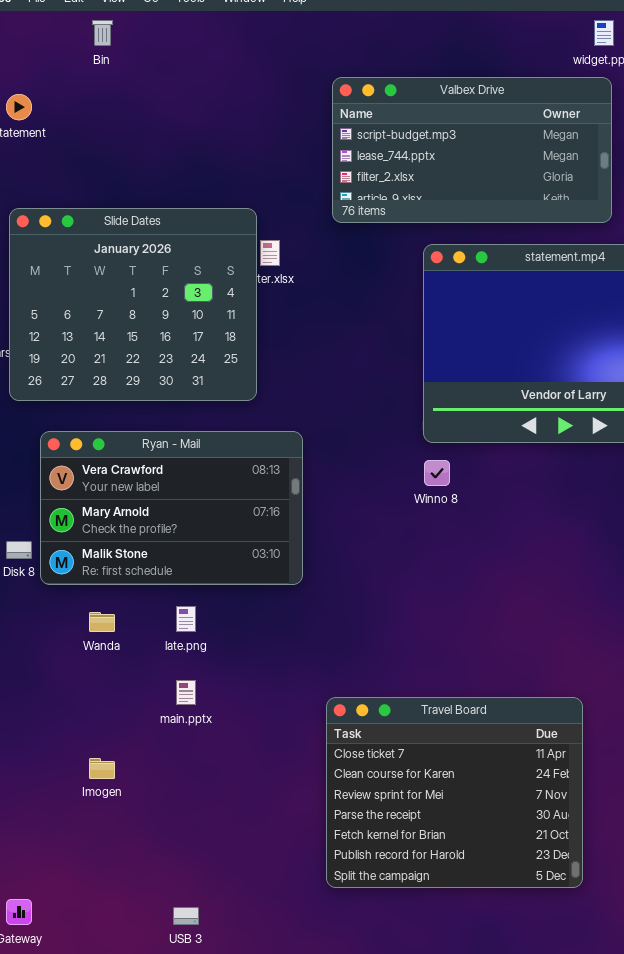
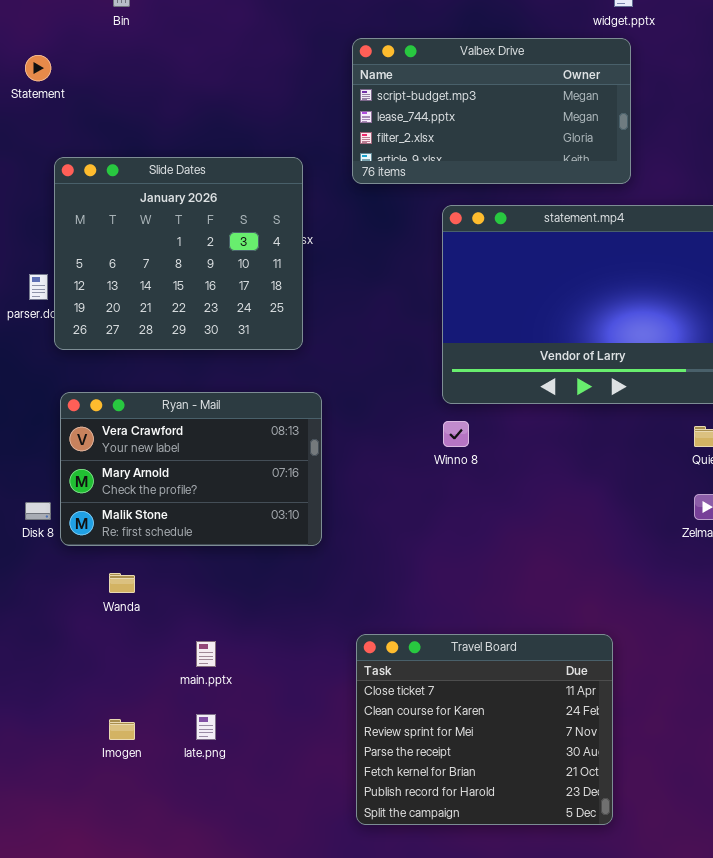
Slide Dates: [9,208,257,401] -> [54,157,303,350], moved
late.png: [176,606,196,632] -> [196,714,216,740], moved
Travel Board: [326,697,583,888] -> [356,634,613,825], moved

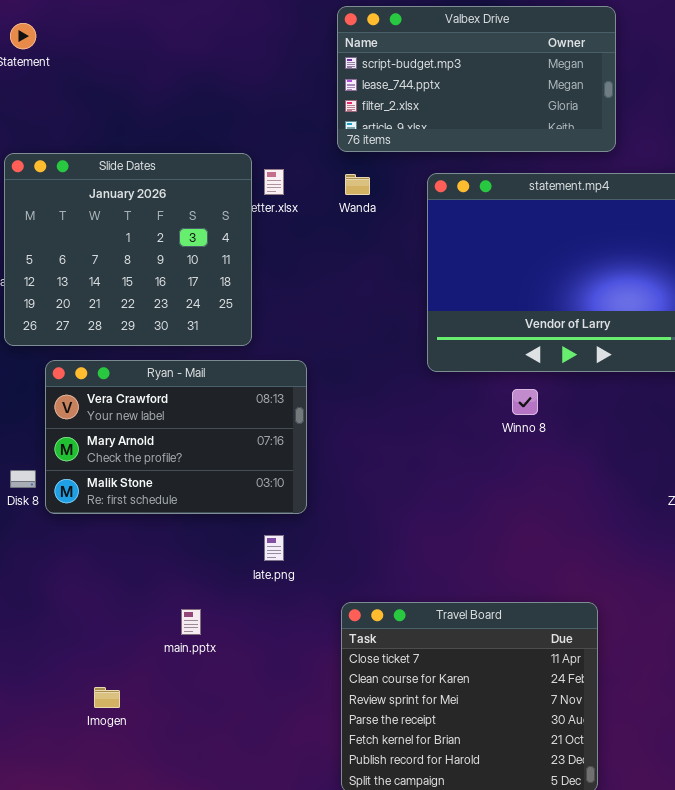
Slide Dates: [54,157,303,350] -> [4,153,252,346], moved
Winno 8: [443,421,469,447] -> [512,389,538,415], moved
Wanda: [109,573,135,593] -> [345,174,370,195], moved
late.png: [196,714,216,740] -> [264,535,284,561], moved

